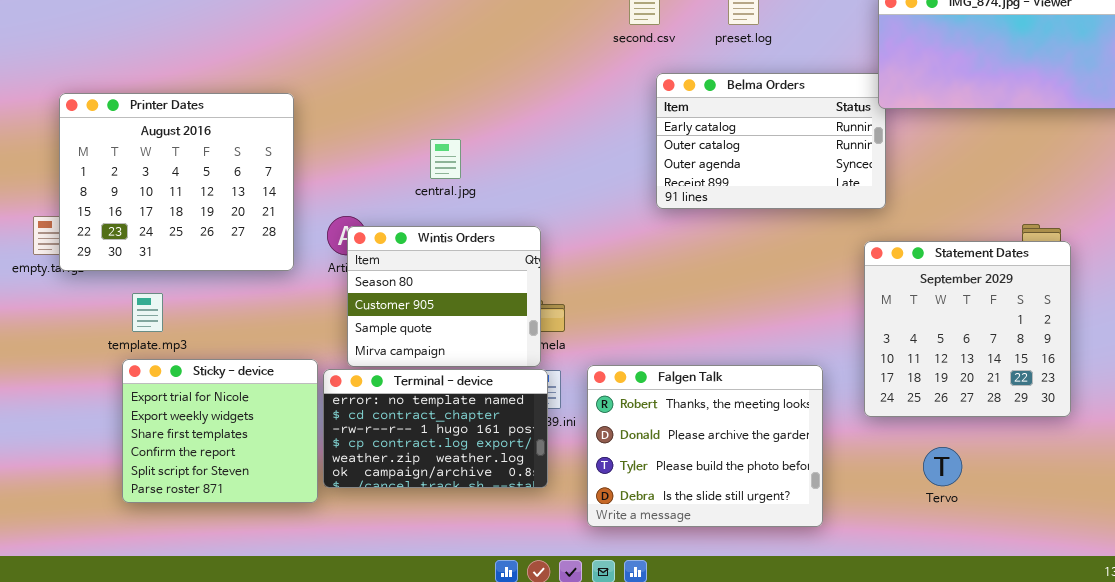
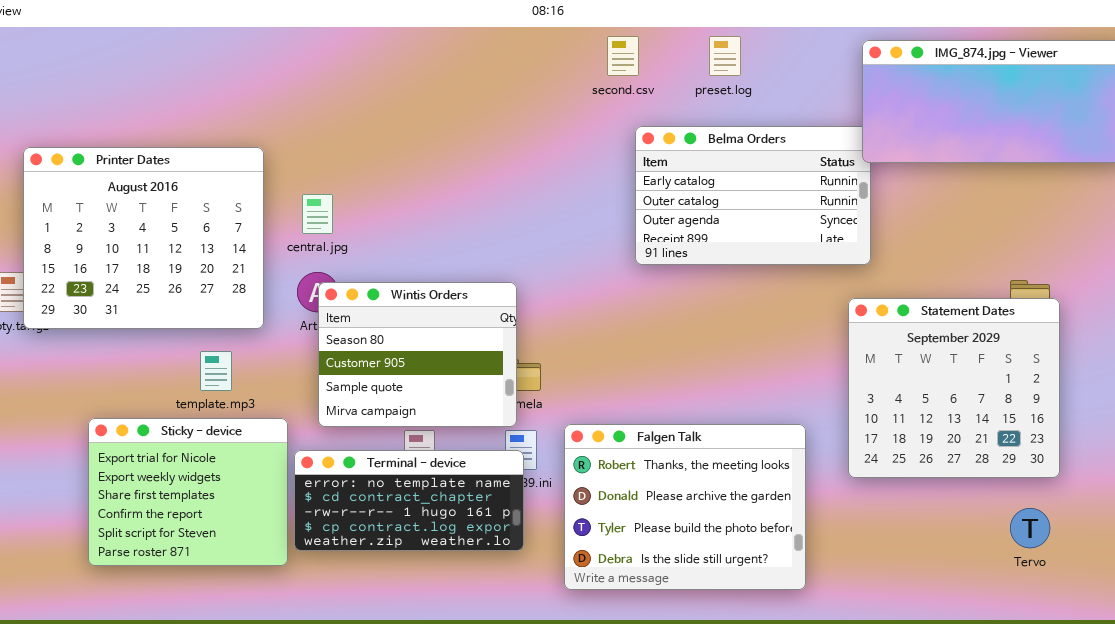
central.jpg: [430,139,461,179] -> [302,194,333,234], moved
template.mp3: [132,293,163,332] -> [200,351,232,391], moved
Terminal - device: [323,369,548,488] -> [294,450,524,551], resized
Tervo: [923,447,962,486] -> [1010,508,1050,548], moved

